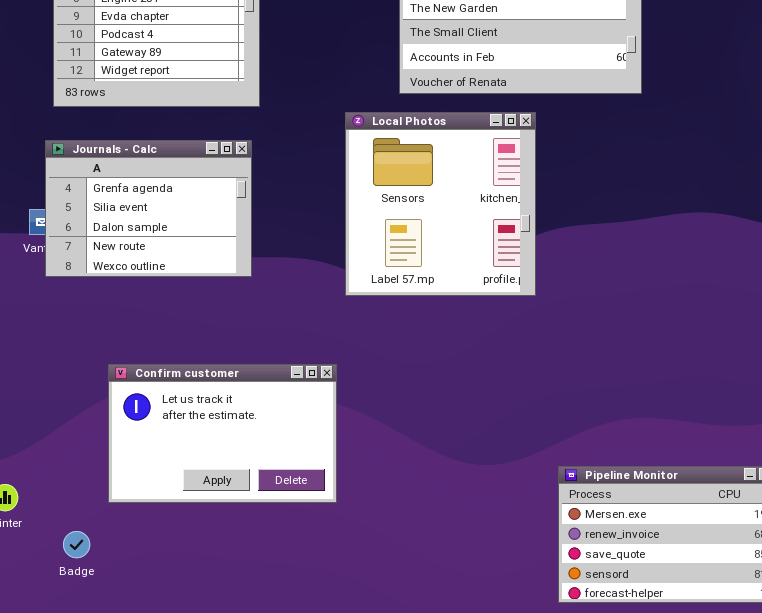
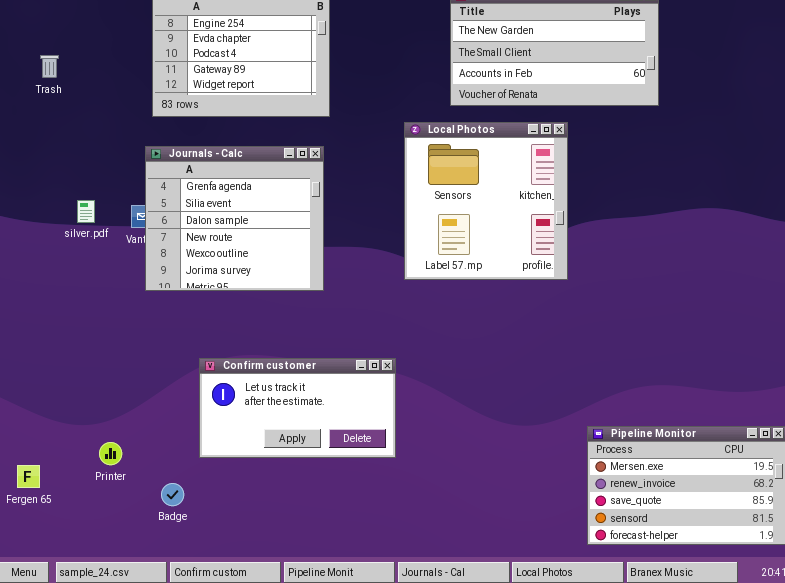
Journals - Calc: [45,140,252,277] -> [145,146,324,291], resized
Confirm customer: [108,364,337,503] -> [199,358,396,458], resized

